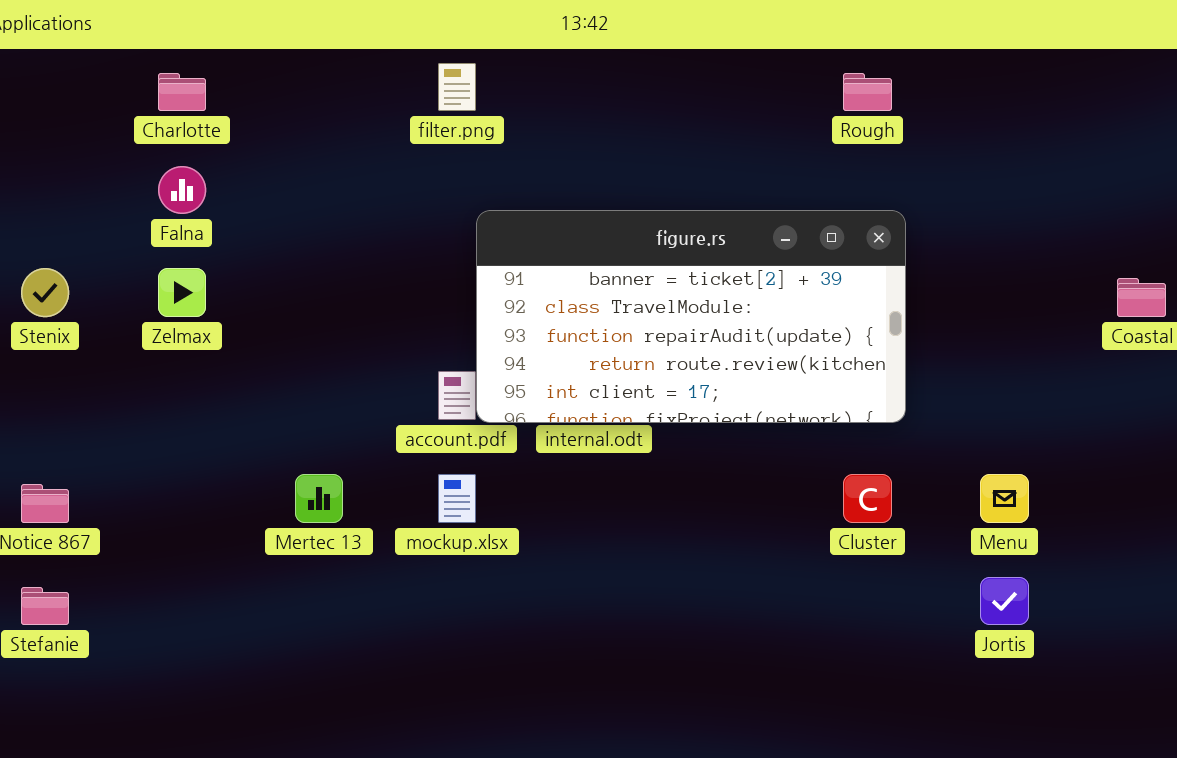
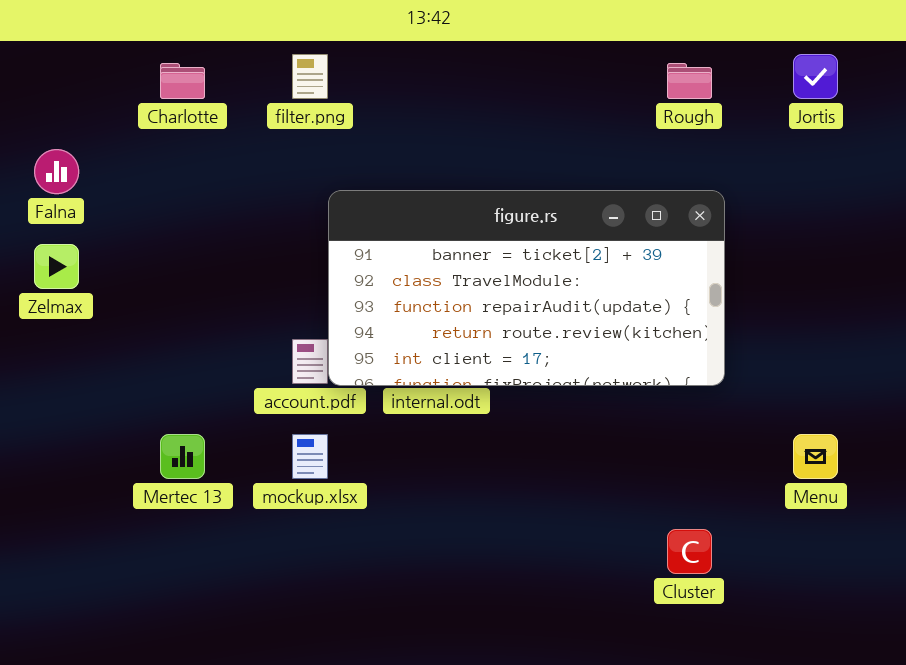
Charlotte: [158,73,206,111] -> [160,63,205,99], moved
Cluster: [843,474,892,523] -> [667,529,712,574], moved
Jortis: [980,577,1029,625] -> [793,54,838,99], moved

